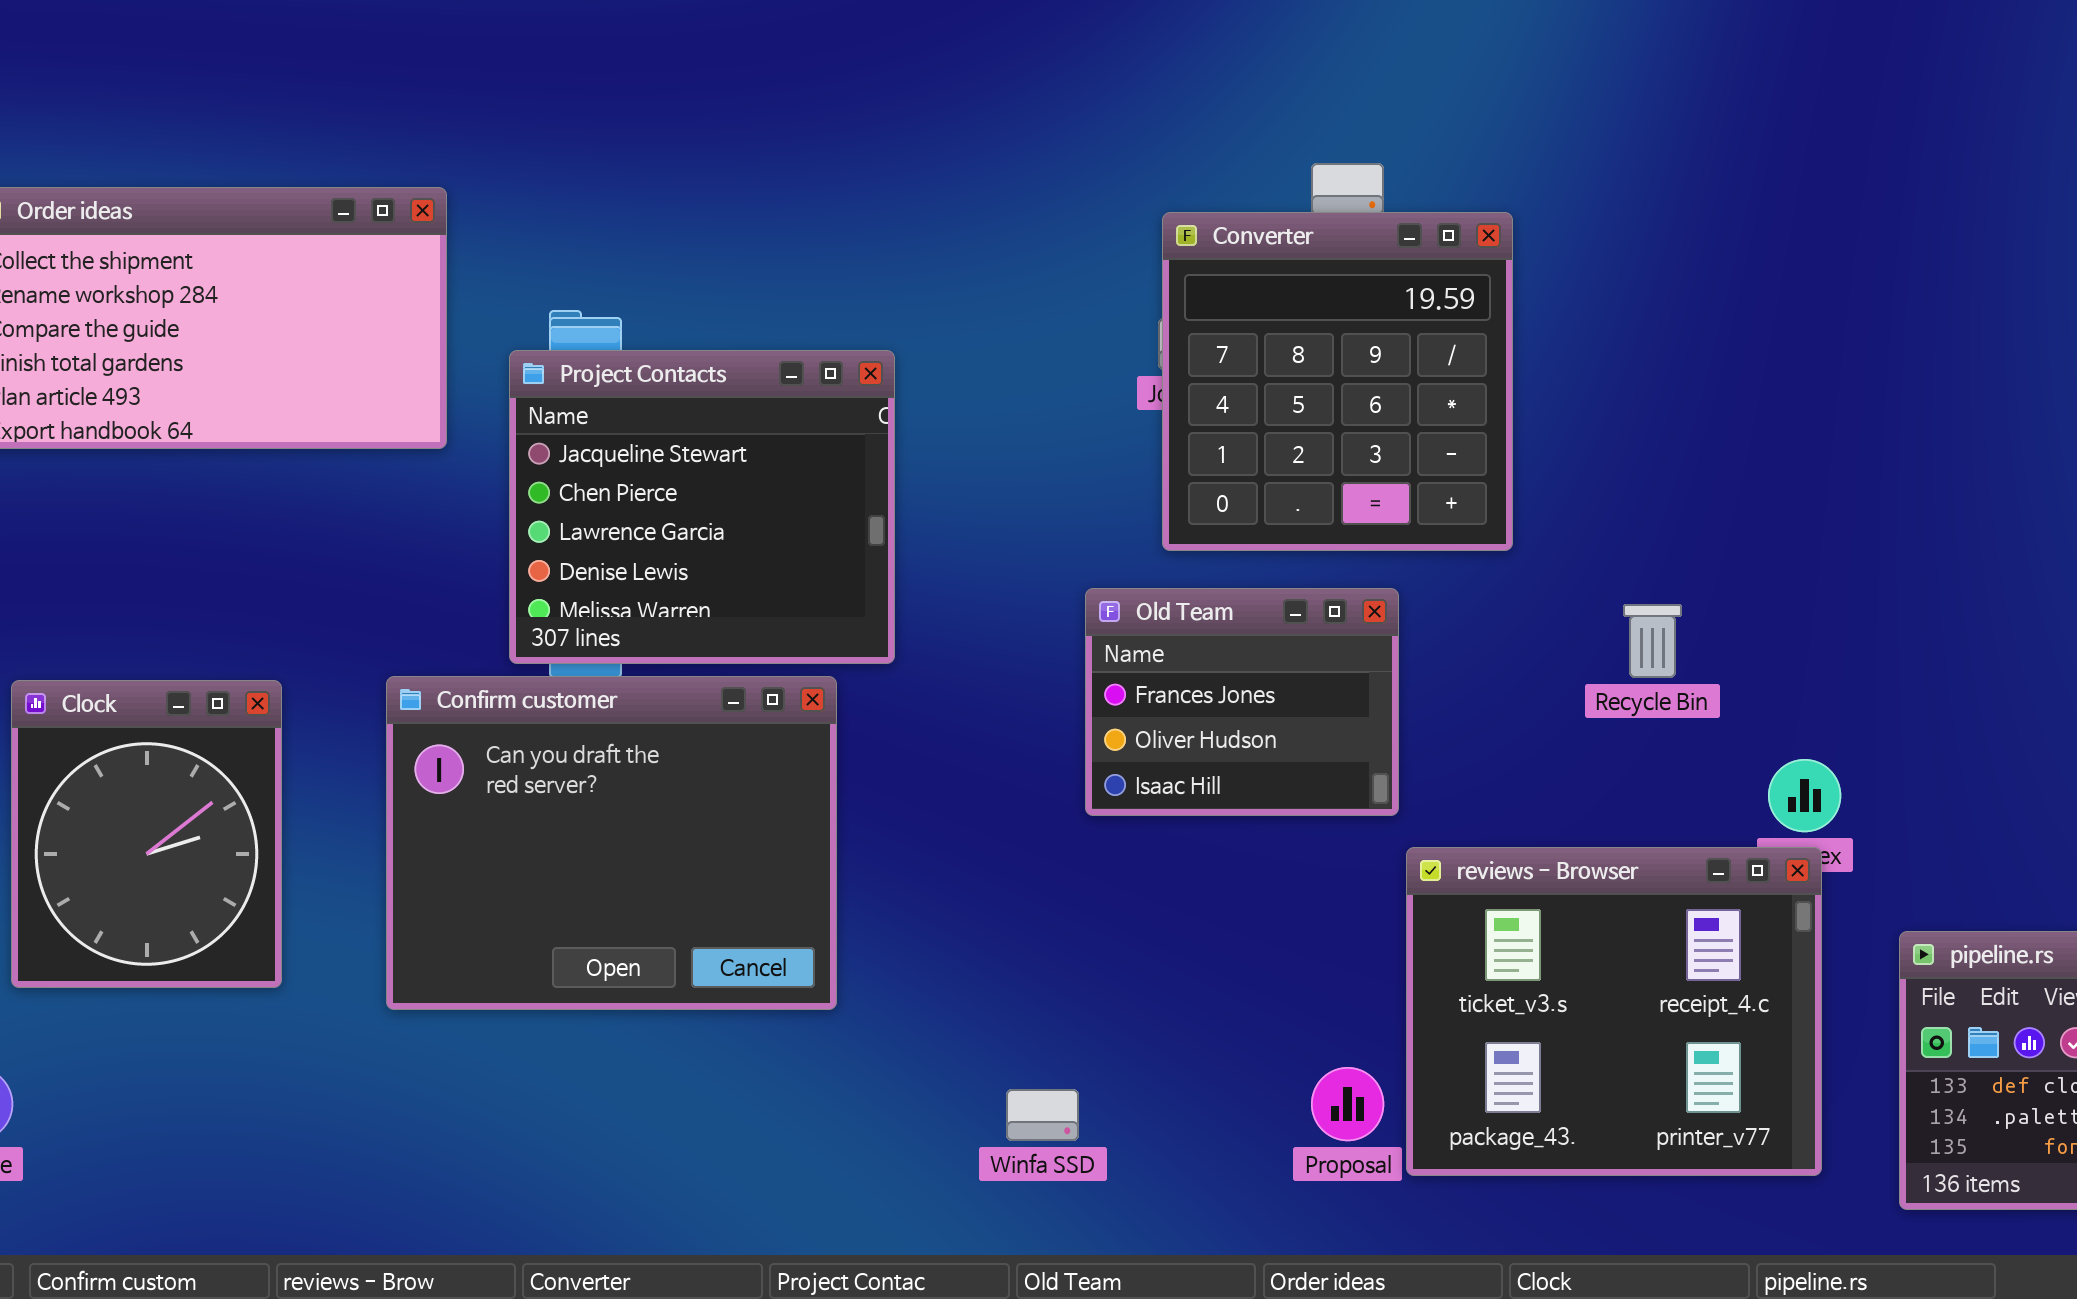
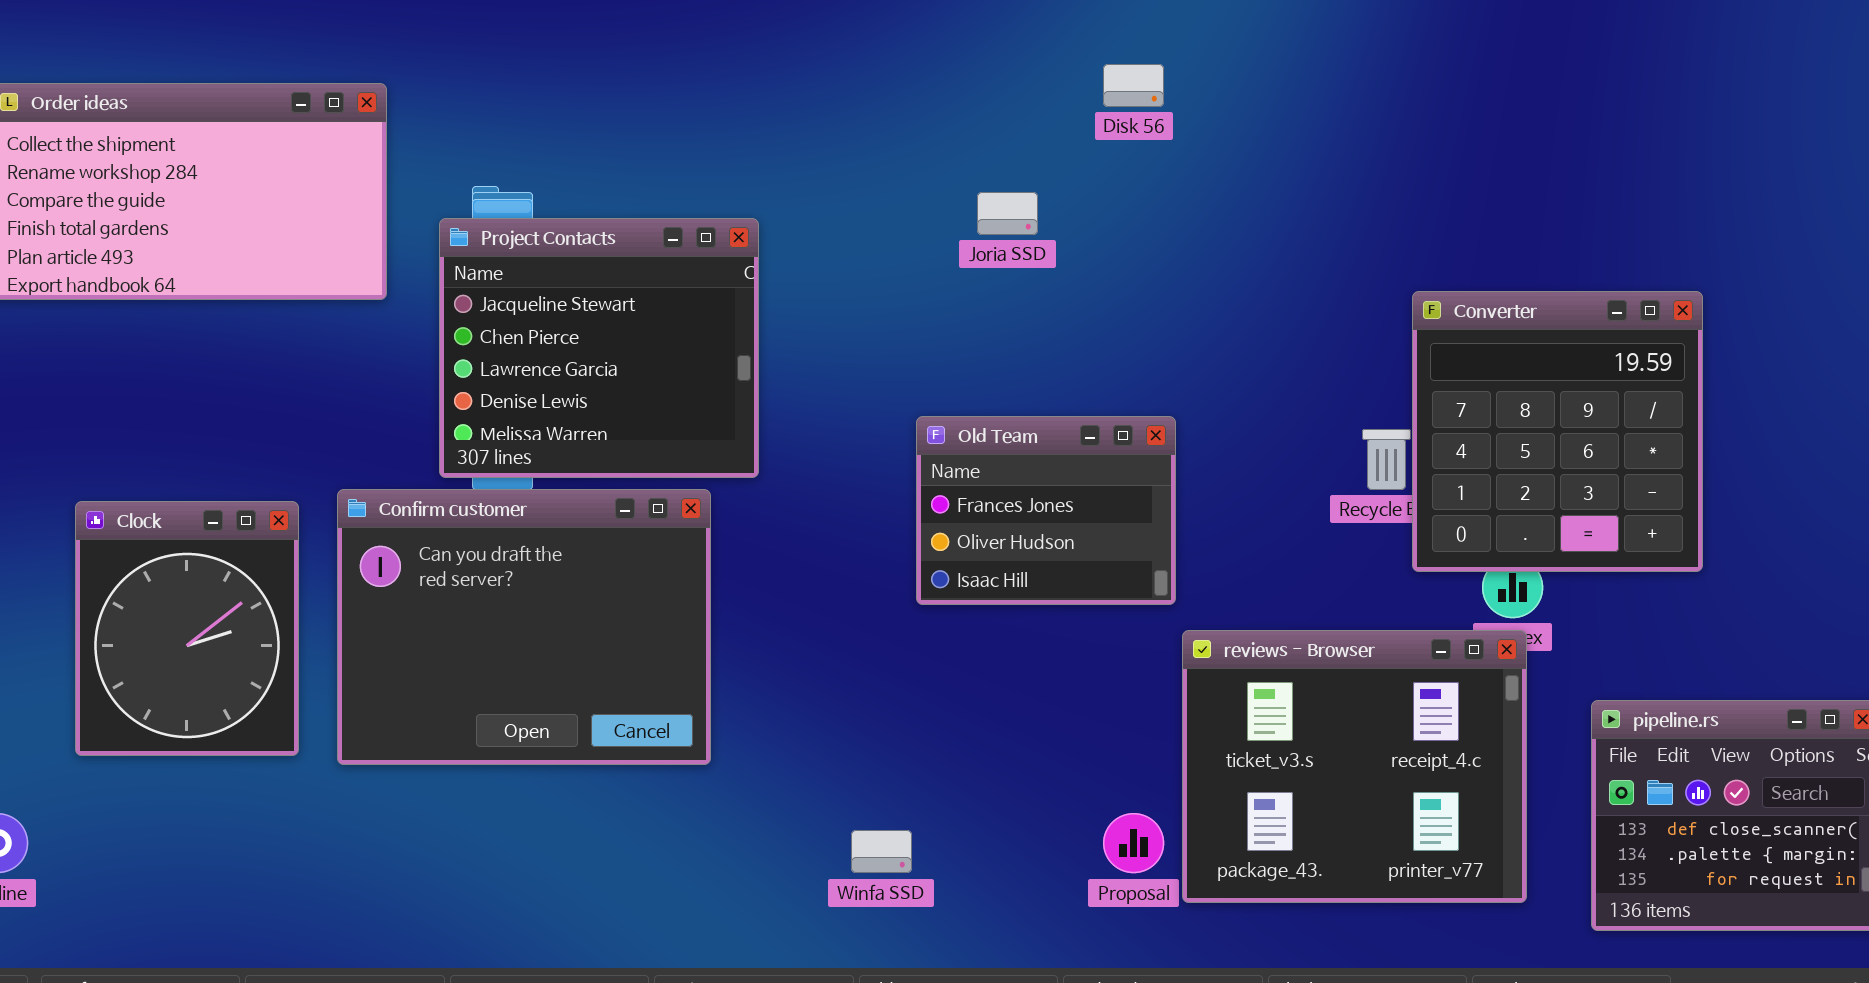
Converter: [1162,212,1513,551] -> [1412,291,1703,572], moved
Clock: [11,680,282,988] -> [75,501,299,756], moved

